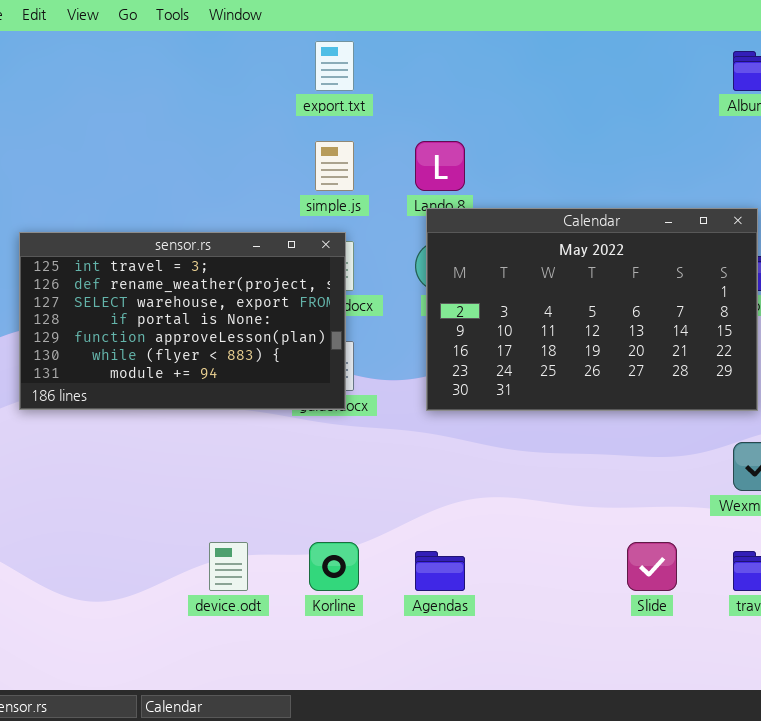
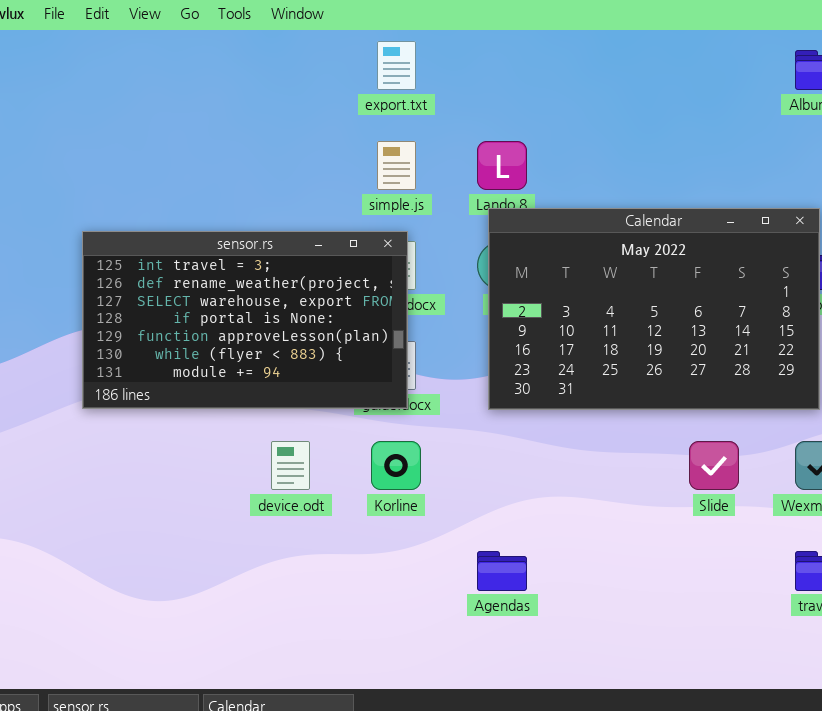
device.odt: [209,542,248,591] -> [271,441,310,490], moved
Korline: [309,542,359,591] -> [371,441,421,490], moved
Slide: [627,542,677,591] -> [689,441,739,490], moved

